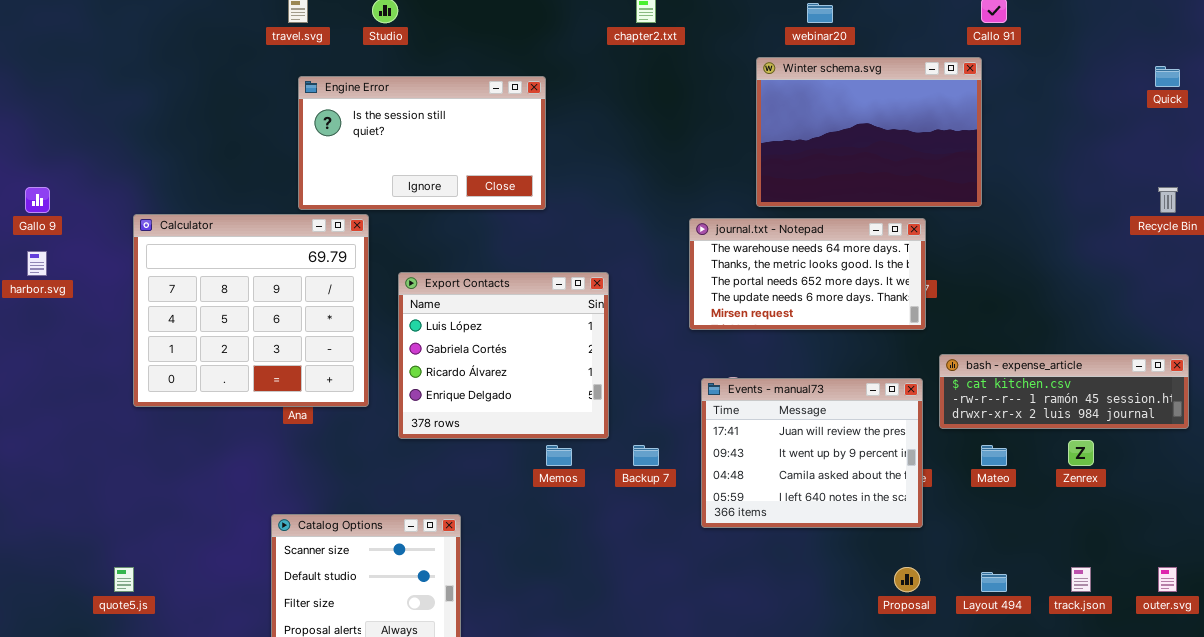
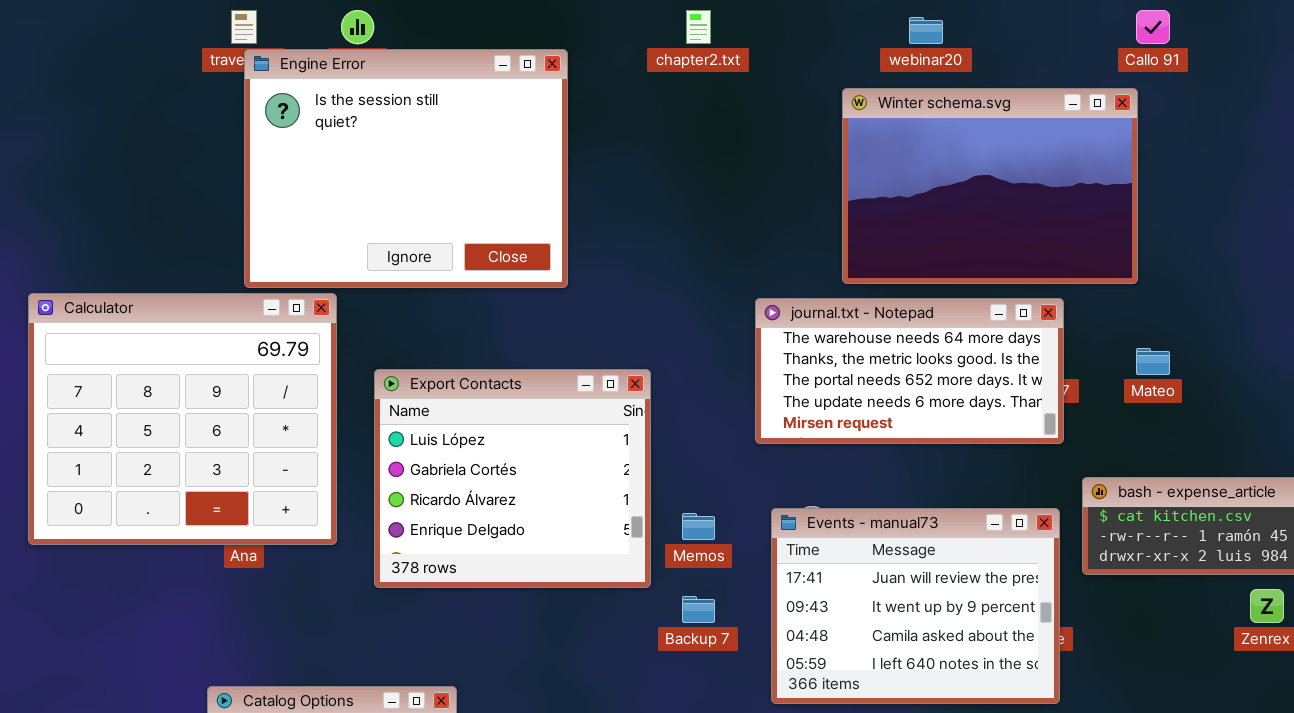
Engine Error: [298,76,546,210] -> [244,49,568,288], resized
Memos: [546,445,572,466] -> [682,513,715,540], moved
Mateo: [981,445,1007,466] -> [1136,348,1170,375], moved

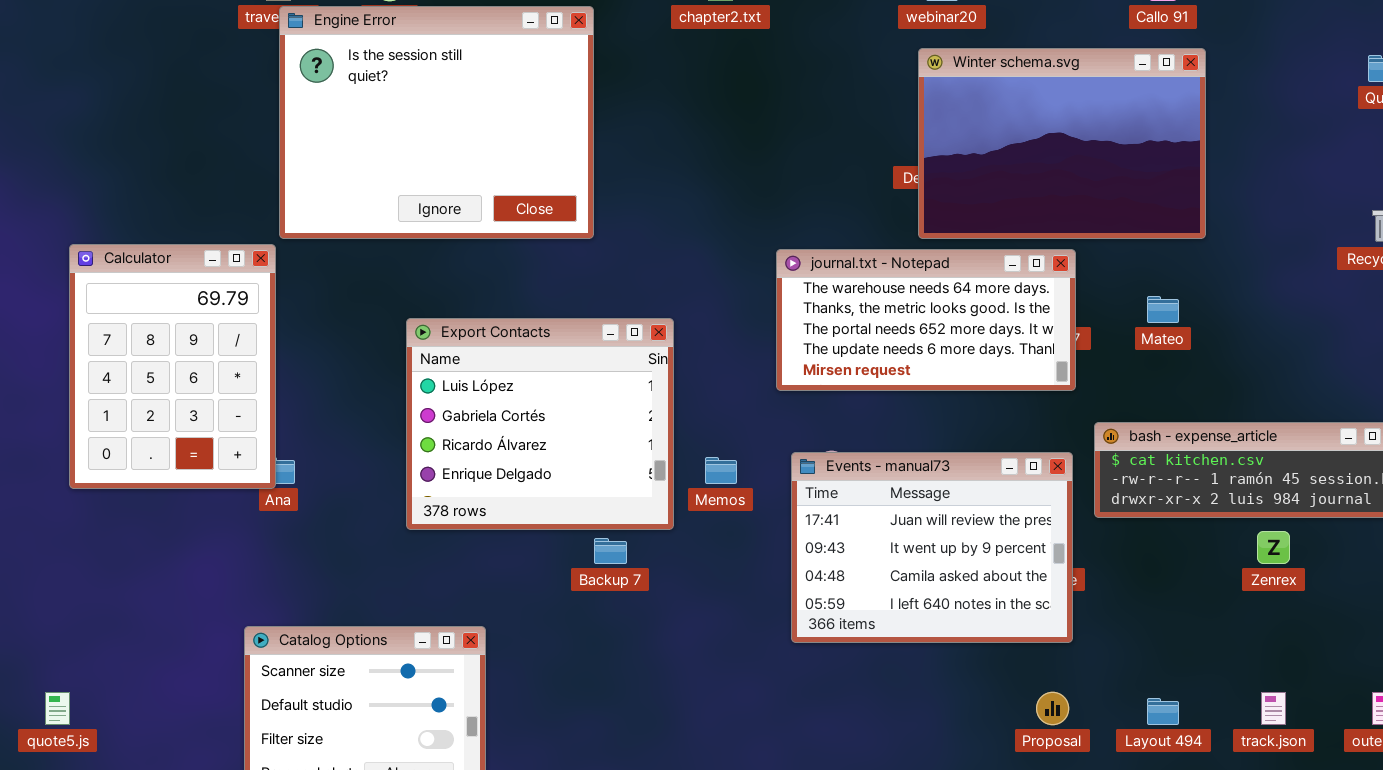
Winter schema.svg: [842,88,1138,284] -> [918,48,1206,239], moved
Calculator: [28,293,337,545] -> [69,244,276,489], resized
Backup 7: [682,596,715,623] -> [594,538,627,564], moved

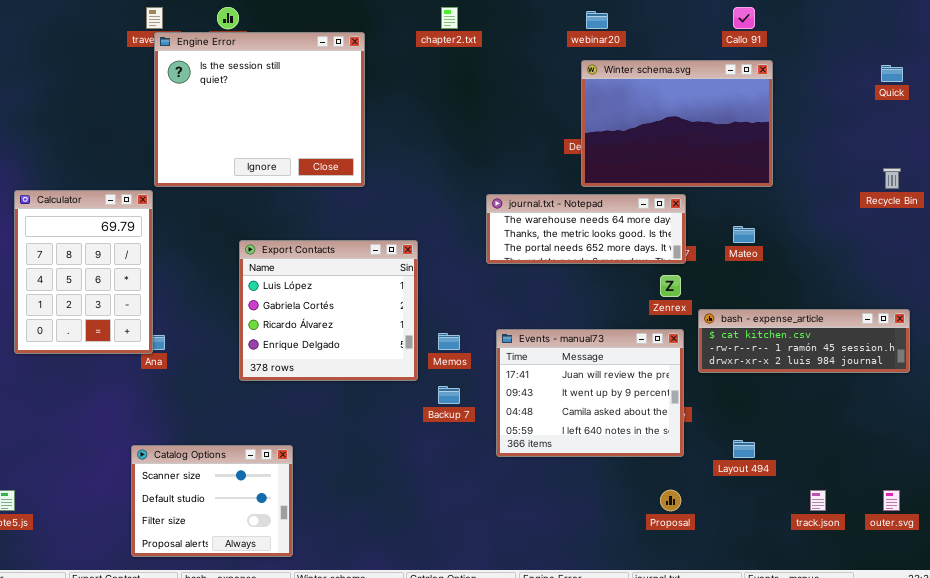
journal.txt - Notepad: [776,249,1076,391] -> [486,194,686,264], resized
Zenrex: [1257,531,1290,564] -> [660,275,681,297], moved
Backup 7: [594,538,627,564] -> [438,386,460,404], moved
Layout 494: [1147,698,1179,725] -> [733,440,755,458], moved

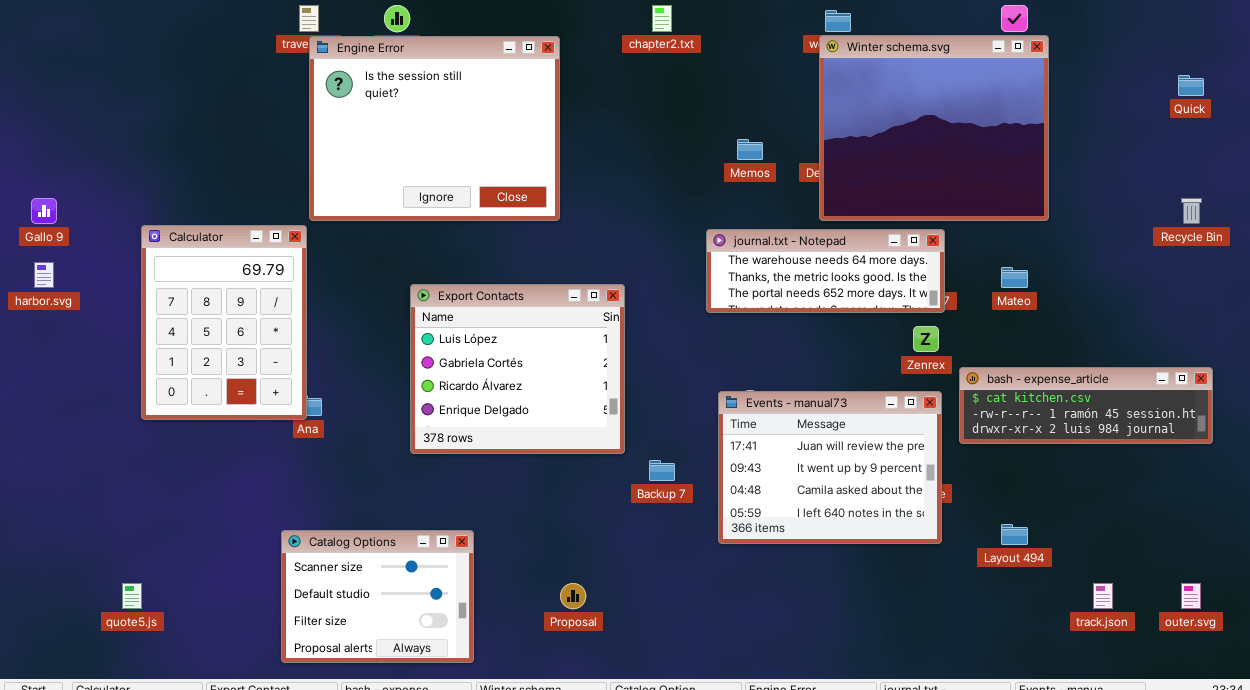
Winter schema.svg: [581,60,773,187] -> [819,35,1049,221], resized
Memos: [438,333,460,350] -> [737,139,763,160], moved
Proposal: [660,490,681,511] -> [560,583,586,609], moved

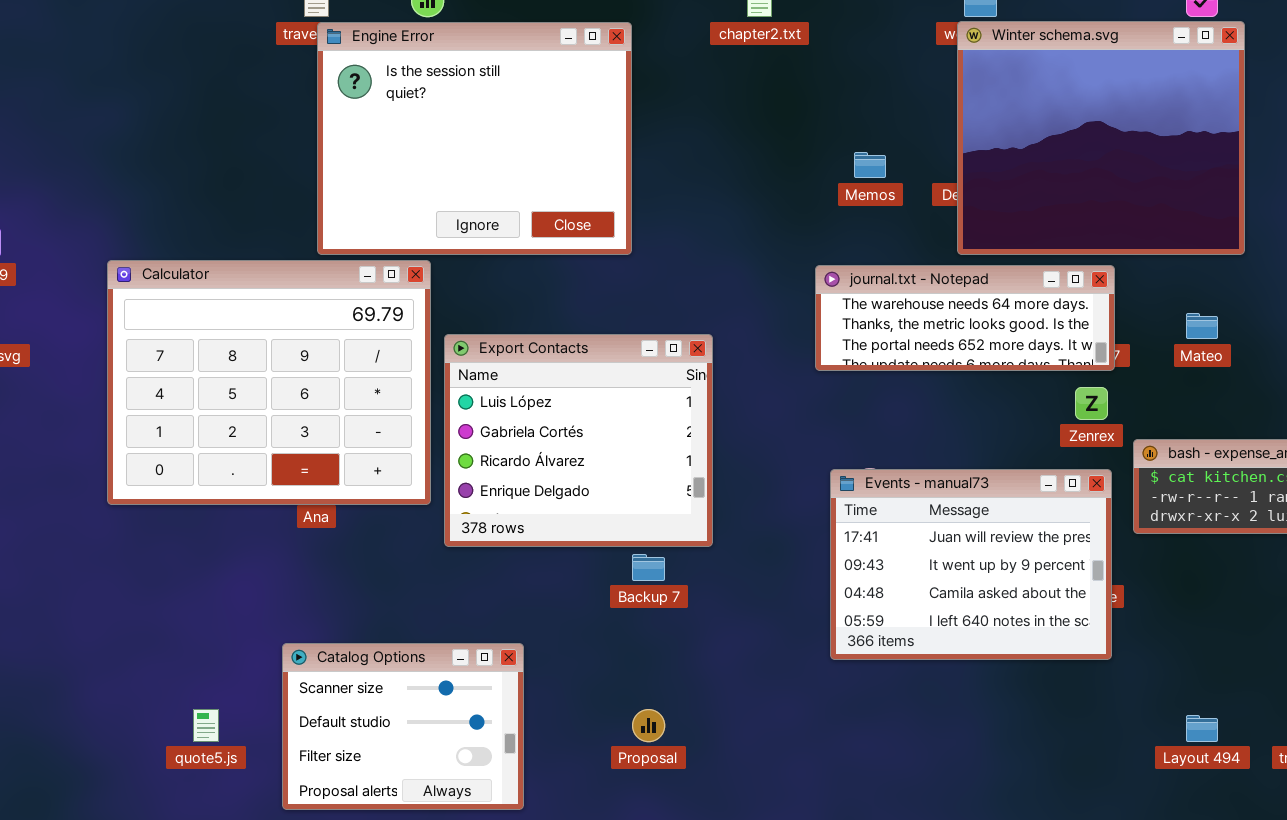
Calculator: [141,225,307,420] -> [107,260,431,505], resized
Backup 7: [649,460,675,481] -> [632,554,665,581], moved
Layout 494: [1001,524,1028,545] -> [1186,715,1218,742], moved
quote5.js: [122,583,142,609] -> [193,709,219,742], moved

